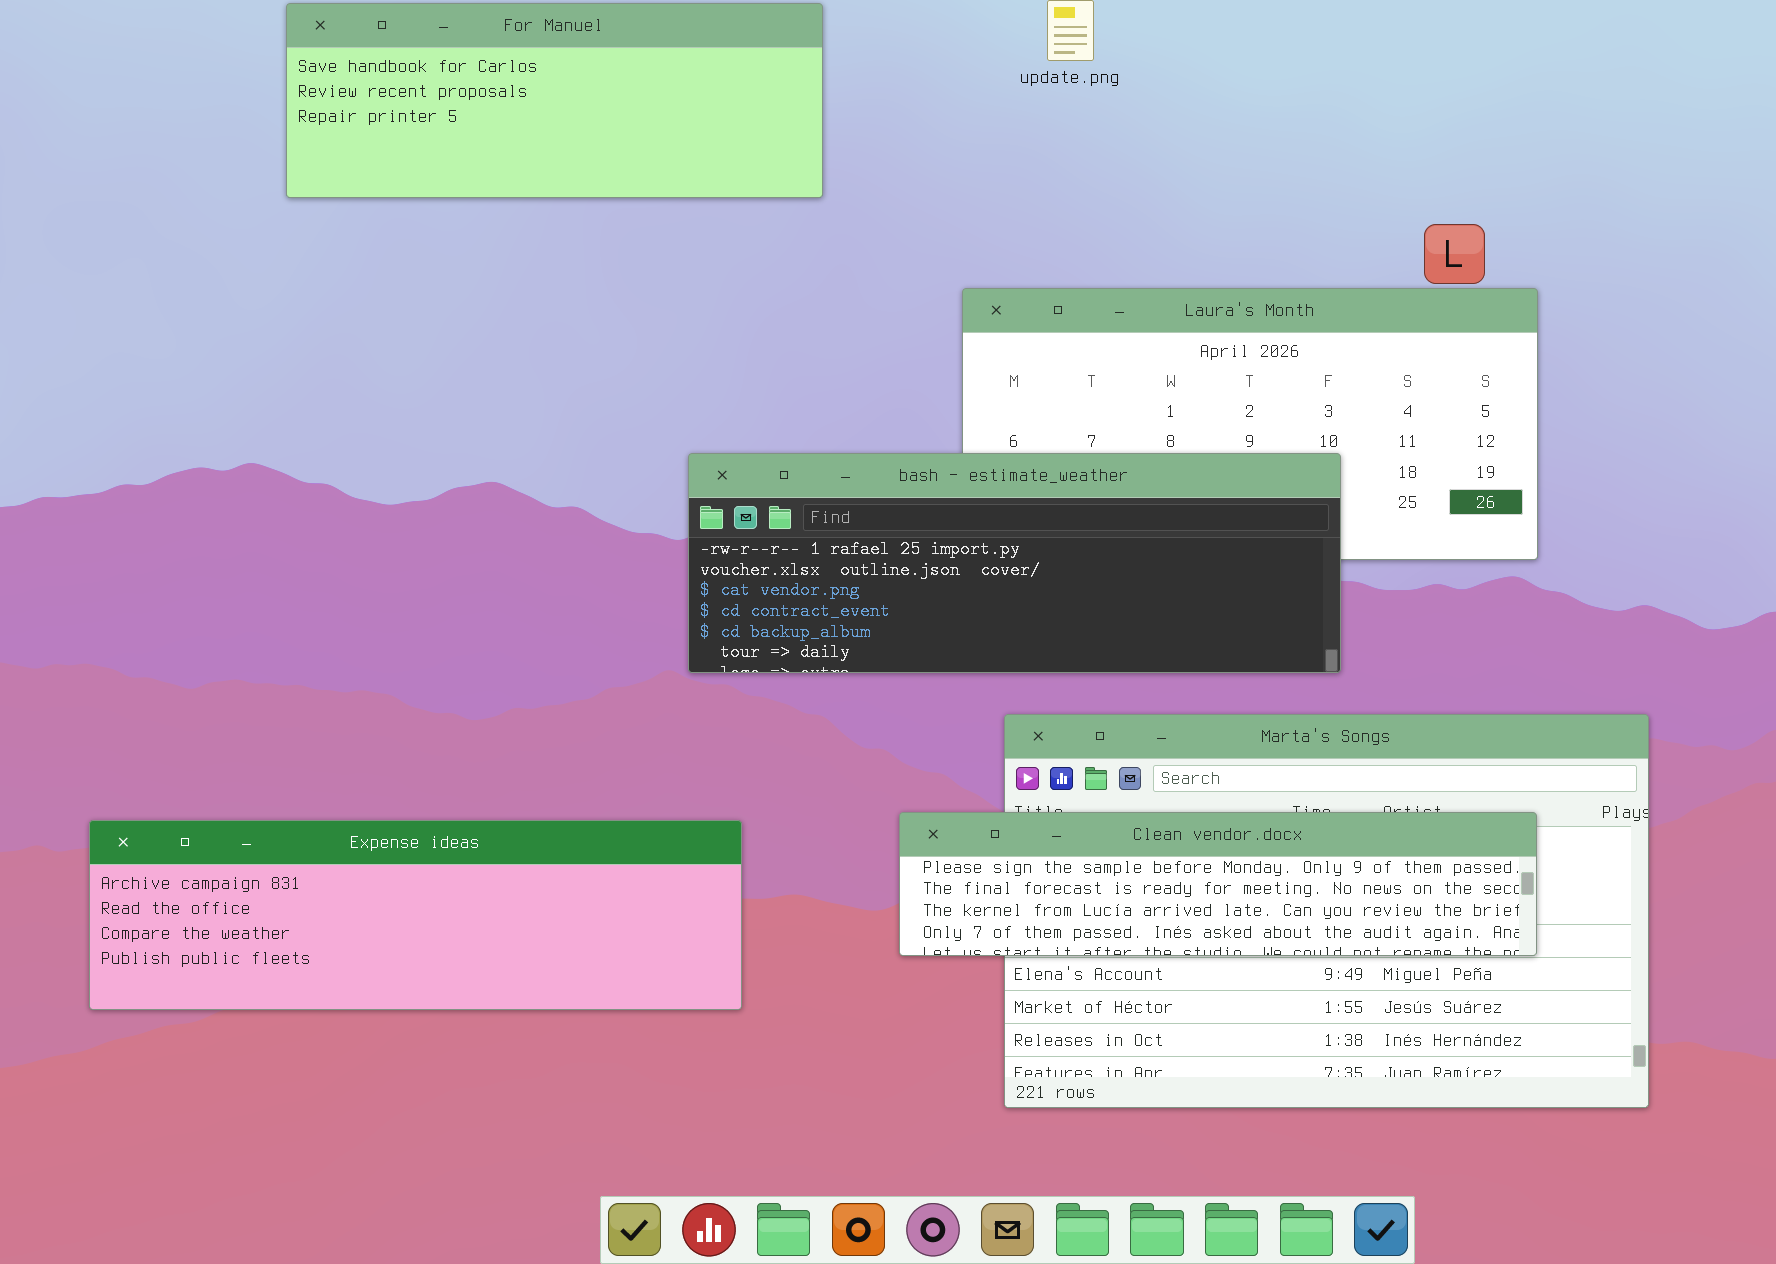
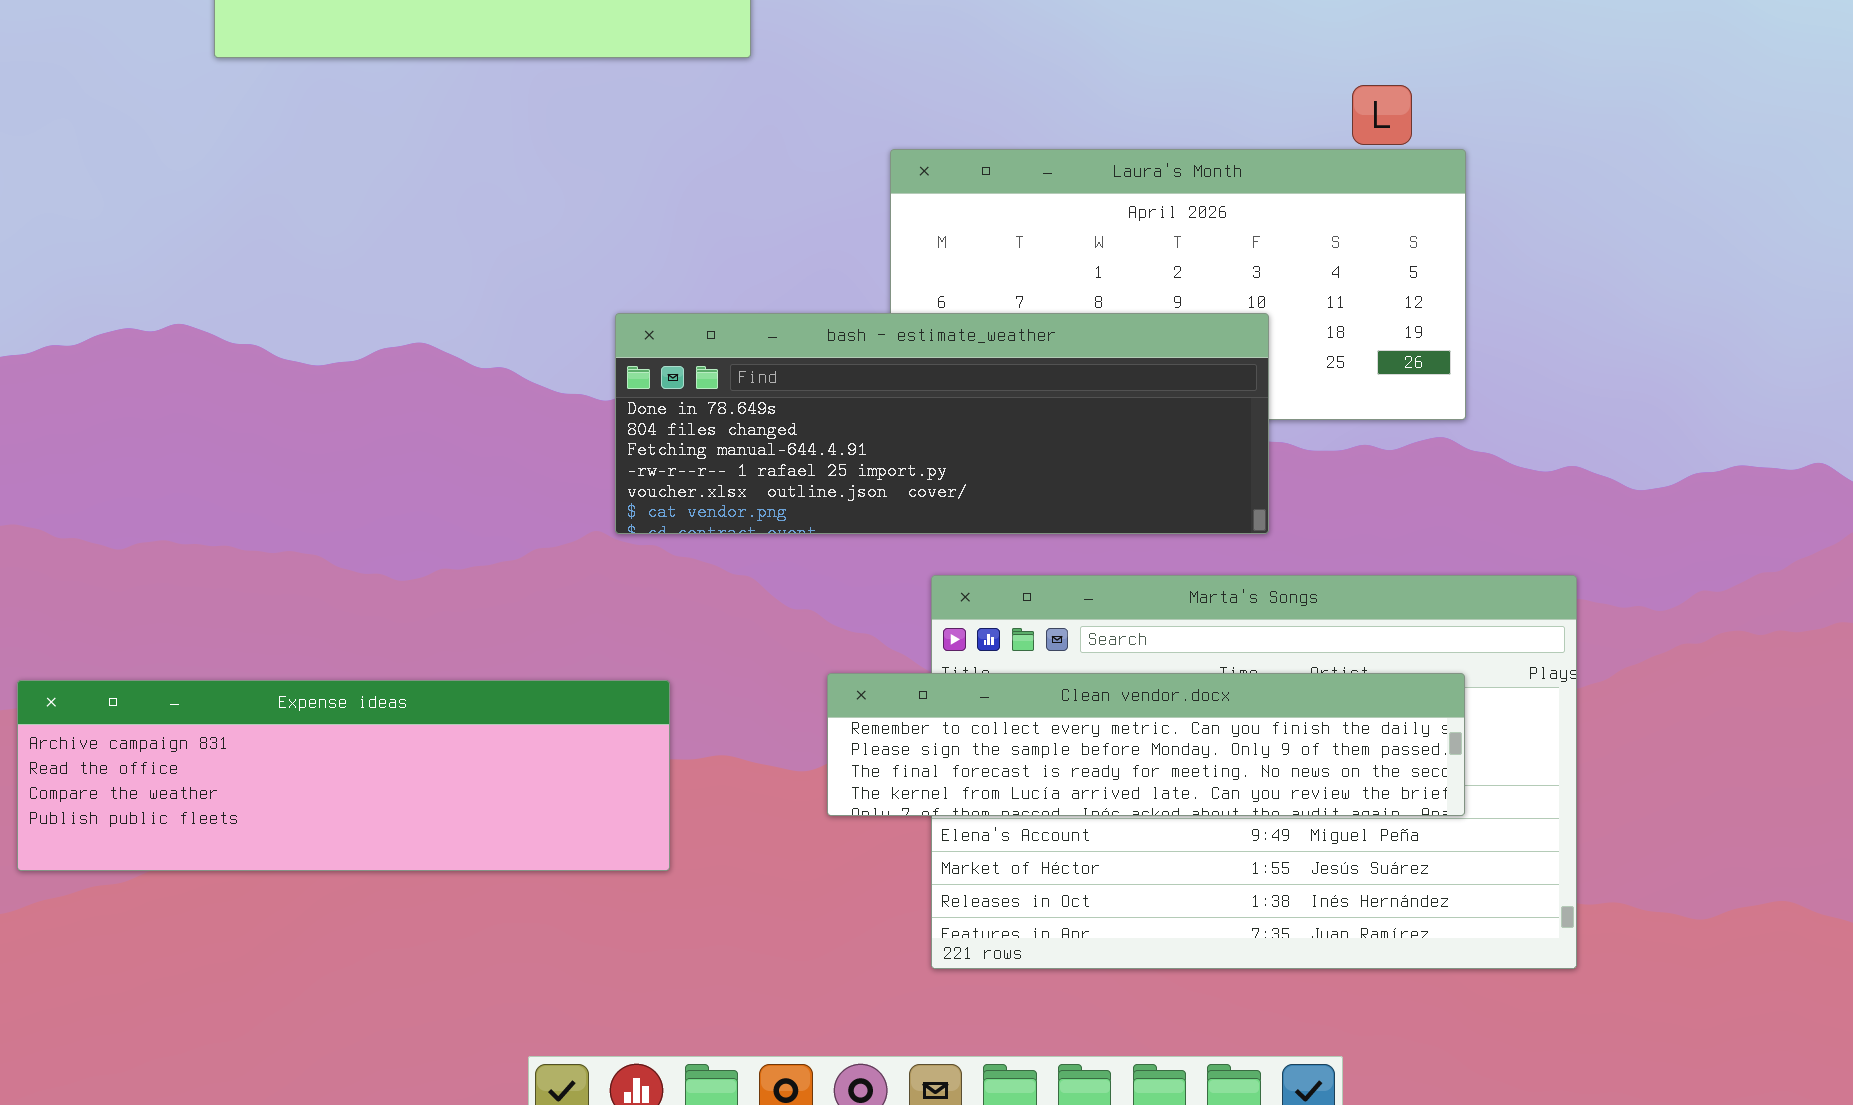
bash - estimate_weather: [688,453,1341,673] -> [615,313,1269,534], scrolled up 3 rows
Clean vendor.docx: [899,812,1537,956] -> [827,673,1465,816], scrolled up 1 row

